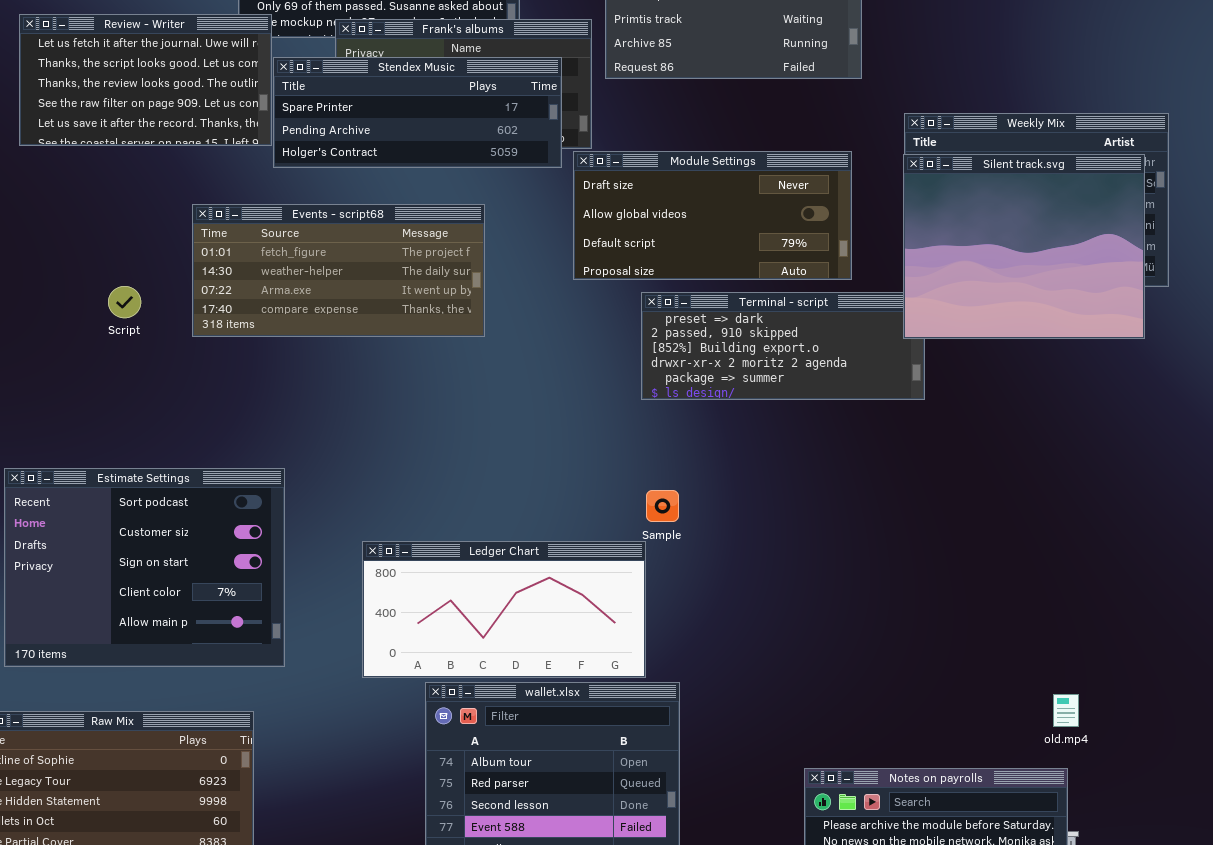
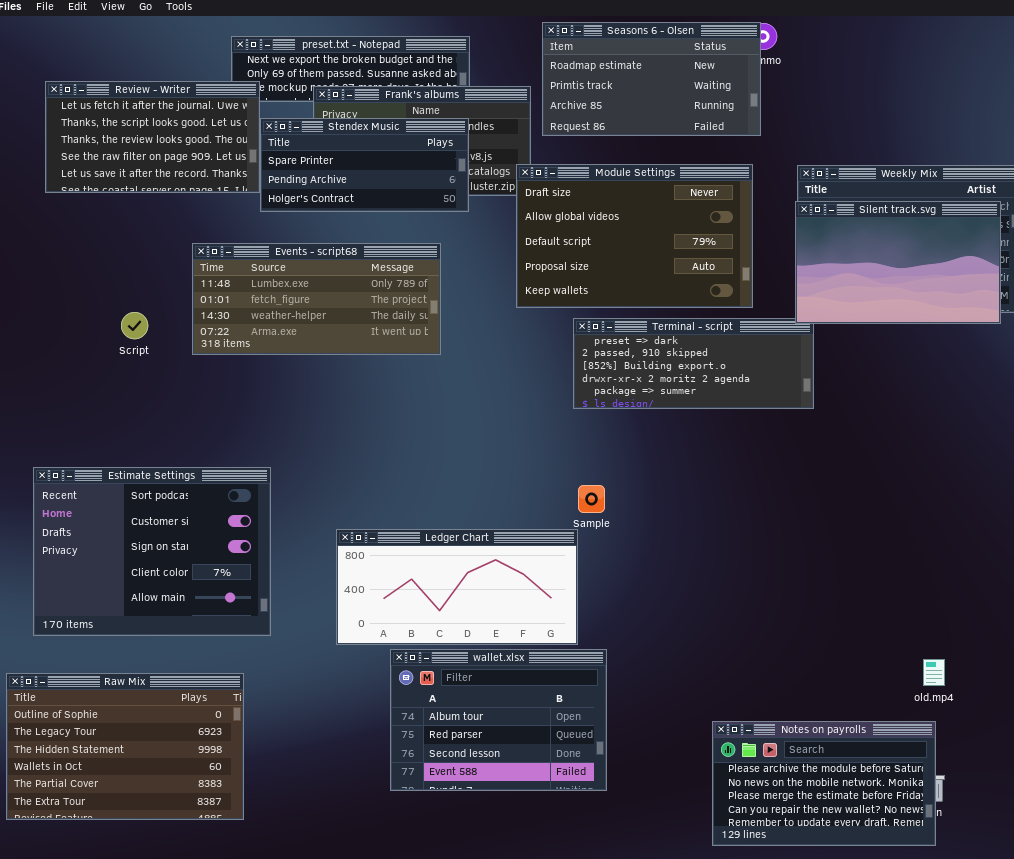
Stendex Music: [273,57,562,168] -> [260,118,469,212], resized
Module Settings: [573,151,852,280] -> [516,164,753,308], resized
Silent track.svg: [903,154,1145,339] -> [795,201,1001,324], resized
Events - script68: [192,204,485,337] -> [192,243,441,355], scrolled up 1 row

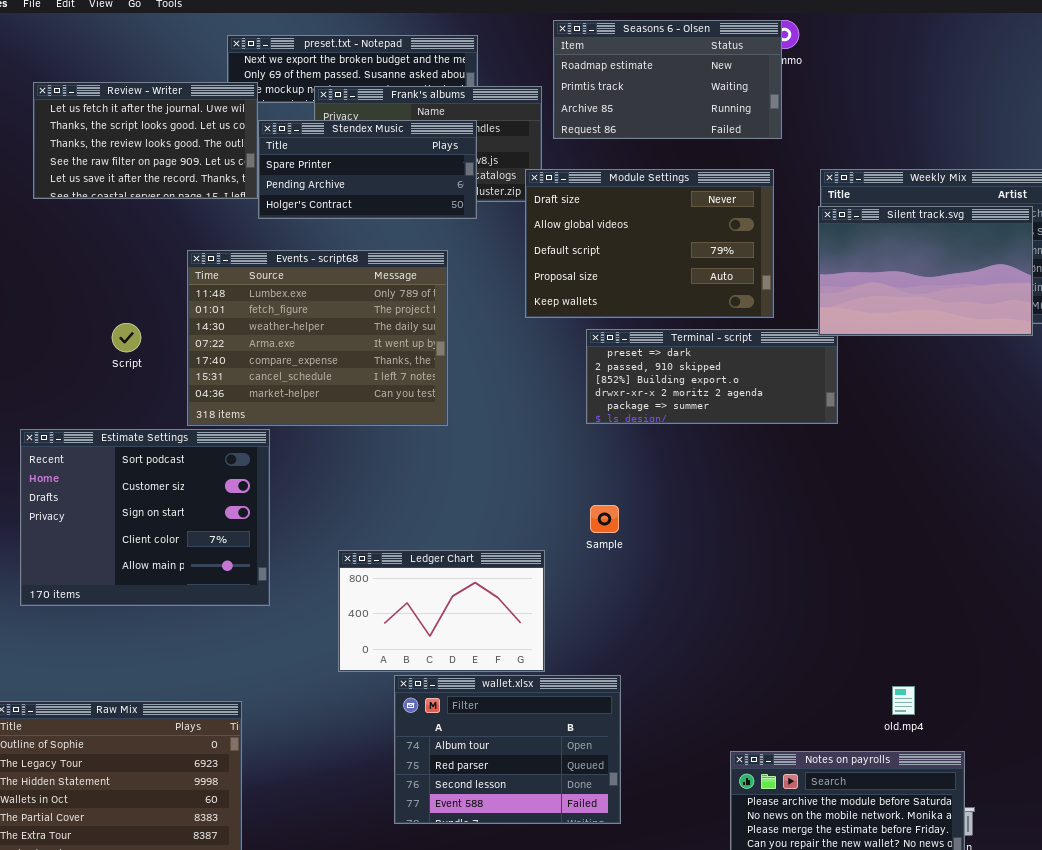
Events - script68: [192,243,441,355] -> [187,250,448,426], resized
Estimate Settings: [33,467,271,636] -> [20,429,270,606], moved
Ledger Chart: [336,529,578,645] -> [338,550,545,672], resized
old.mp4: [923,659,945,686] -> [892,686,915,715], moved

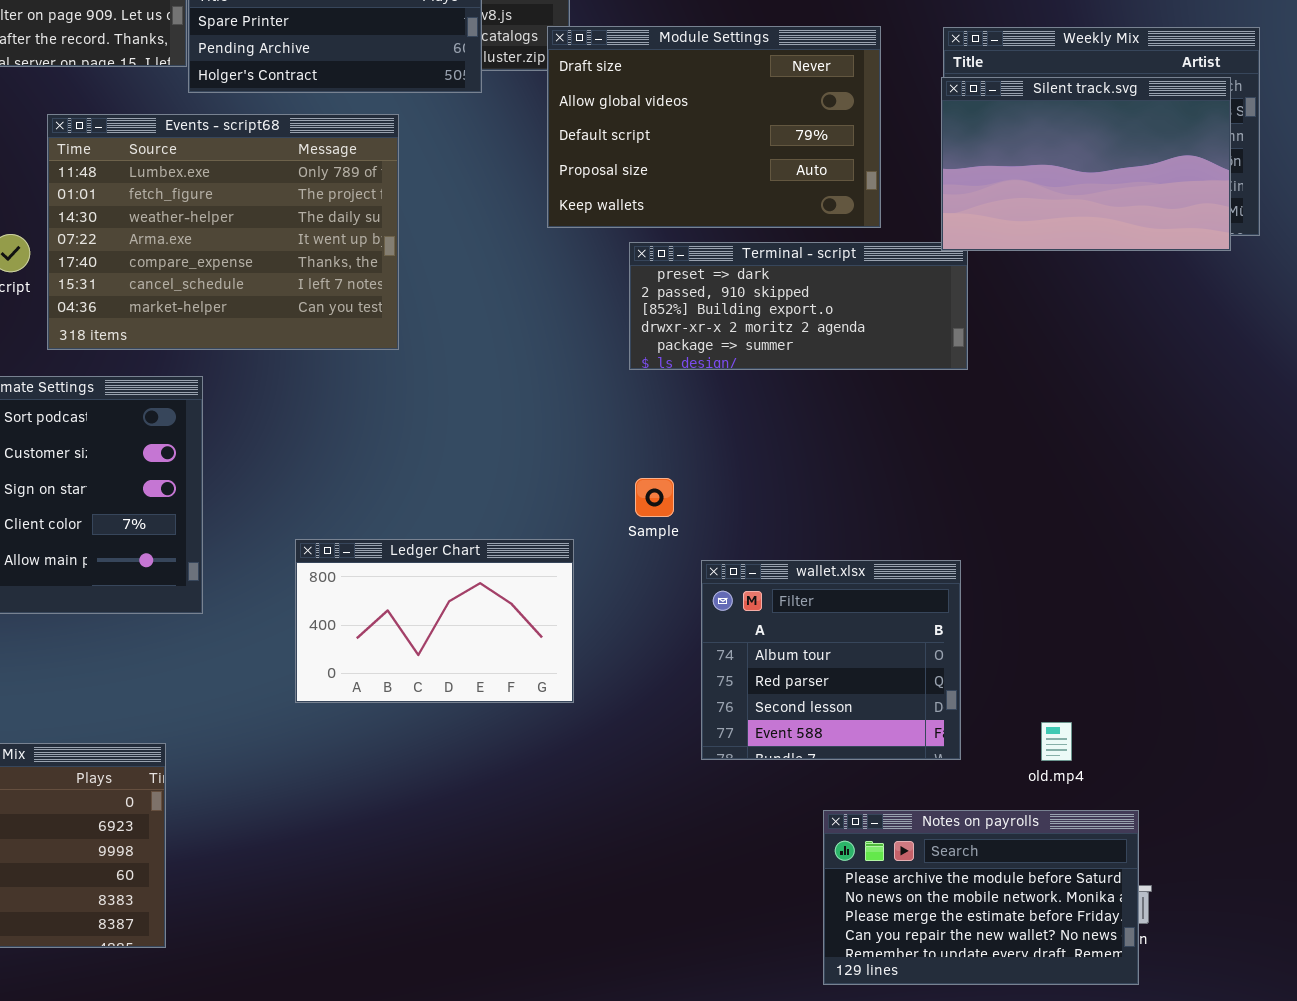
Events - script68: [187,250,448,426] -> [47,114,399,350], moved
wallet.xlsx: [394,675,621,824] -> [701,560,961,760], moved, resized

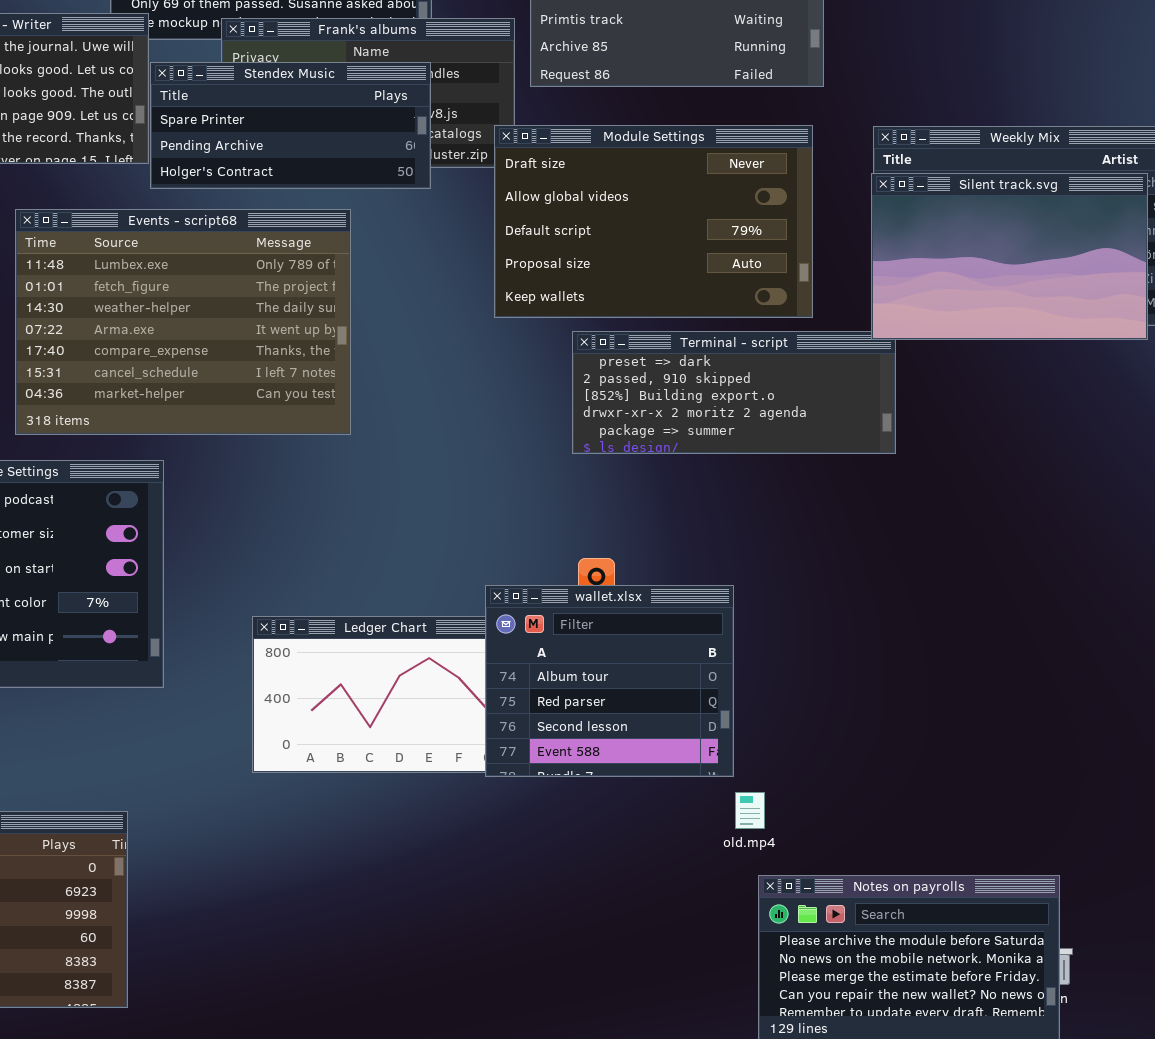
wallet.xlsx: [701,560,961,760] -> [485,585,734,777], moved
old.mp4: [1041,722,1072,761] -> [735,792,765,829], moved

